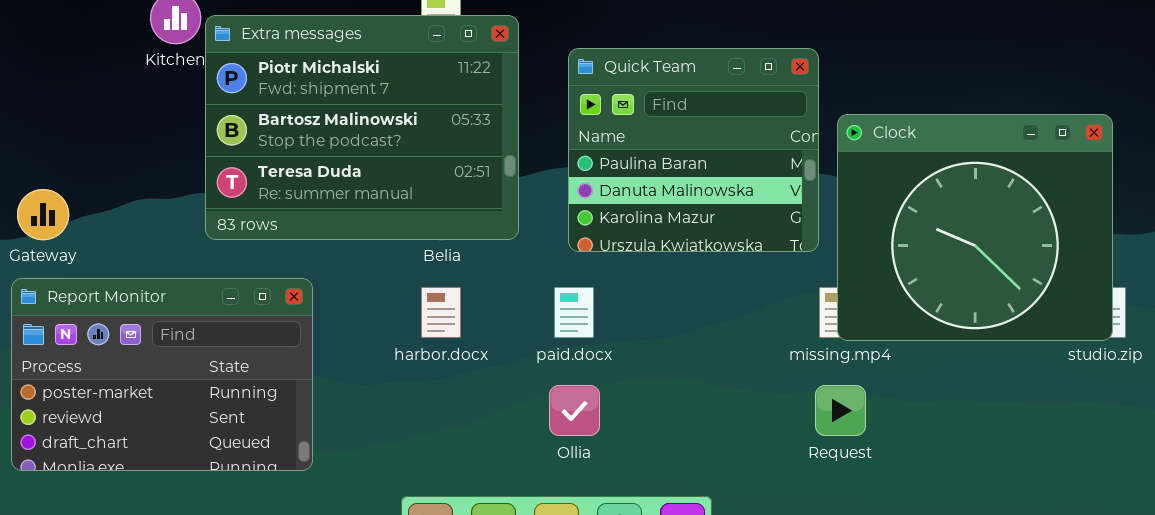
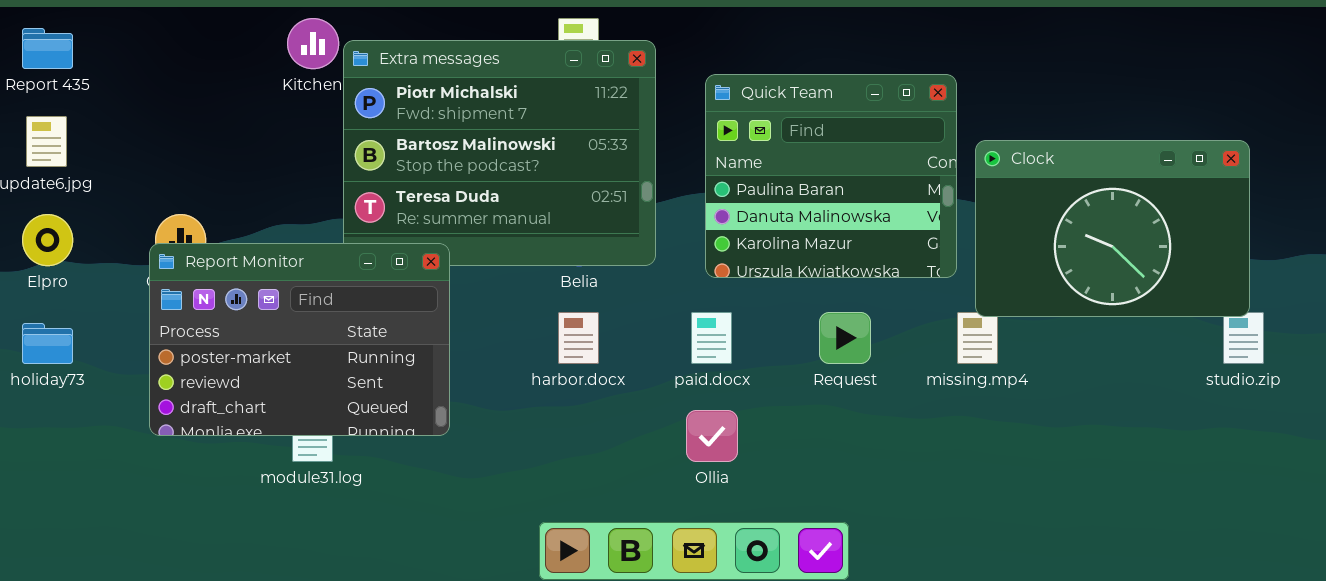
Clock: [837,114,1113,341] -> [975,140,1250,317], resized
Report Monitor: [11,278,313,471] -> [149,243,450,436], moved
Request: [815,385,866,436] -> [819,312,871,364], moved

